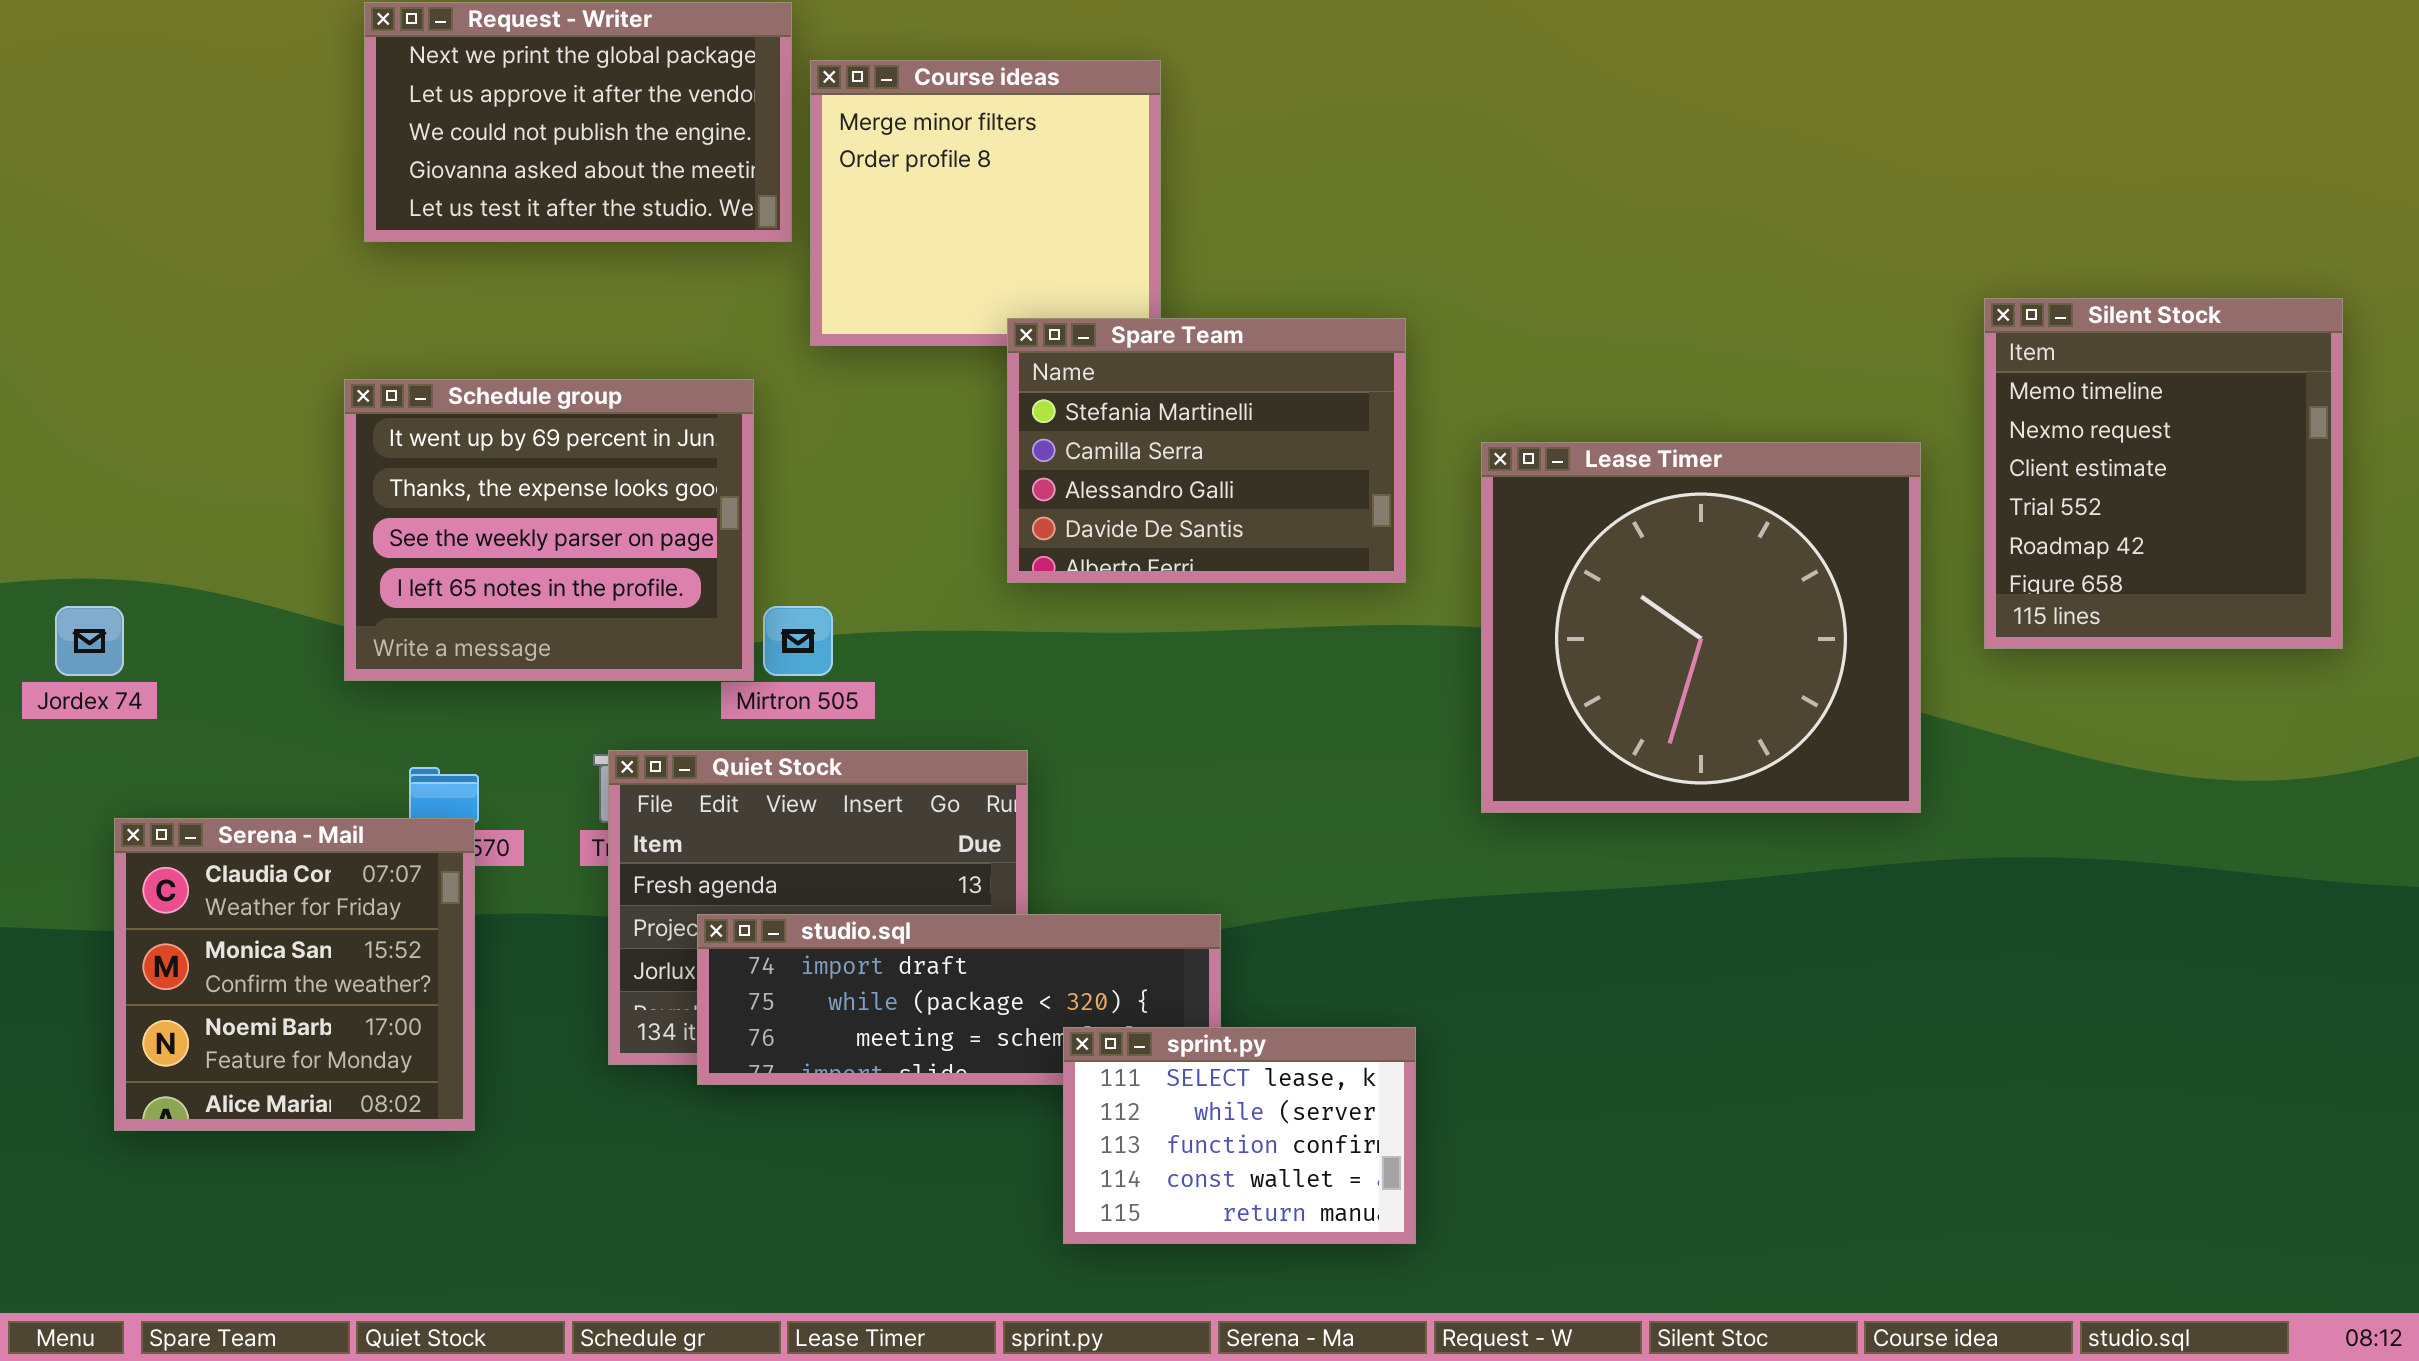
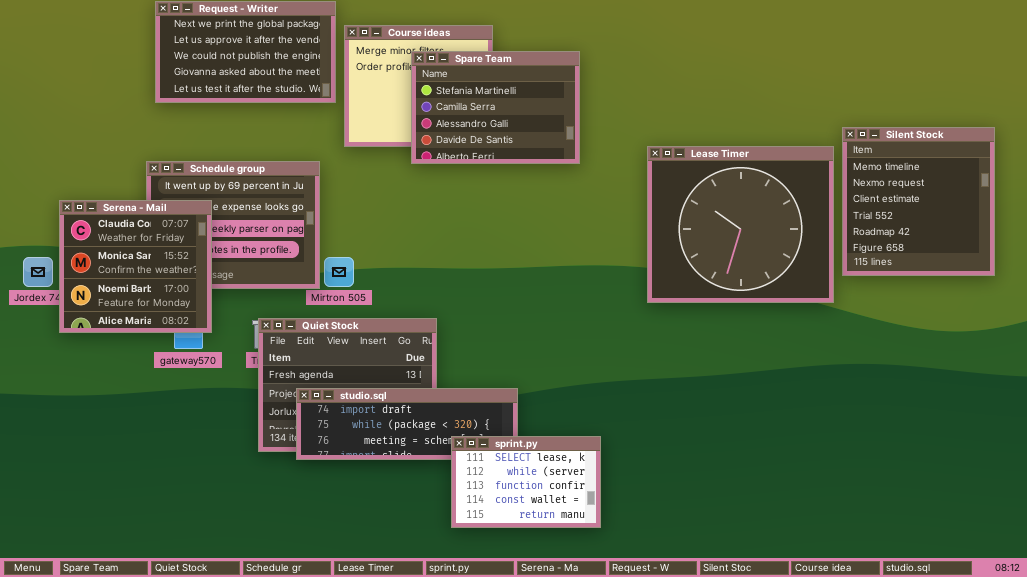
Spare Team: [1007,318,1406,583] -> [411,51,580,164], moved
Lease Timer: [1481,442,1921,813] -> [647,146,834,303], moved
Serena - Mail: [114,818,475,1131] -> [59,200,212,333], moved

